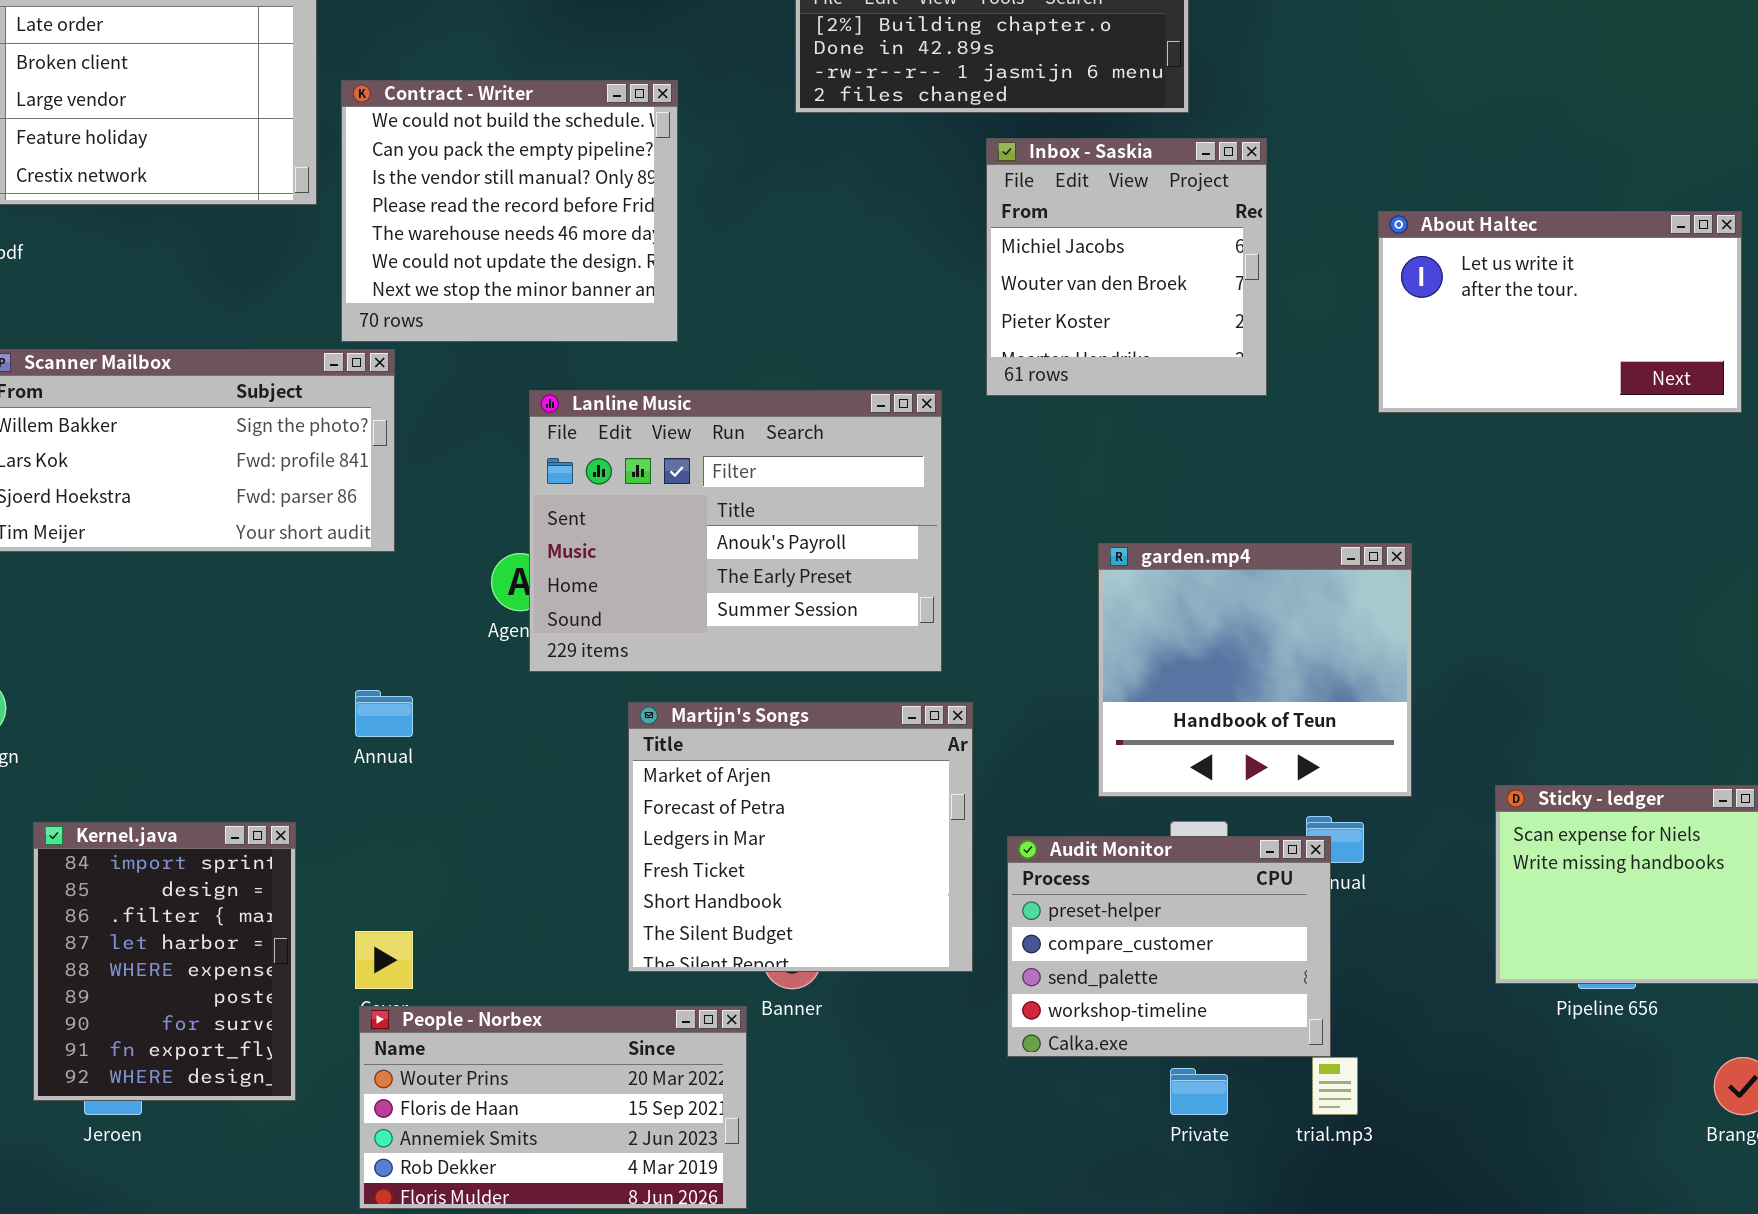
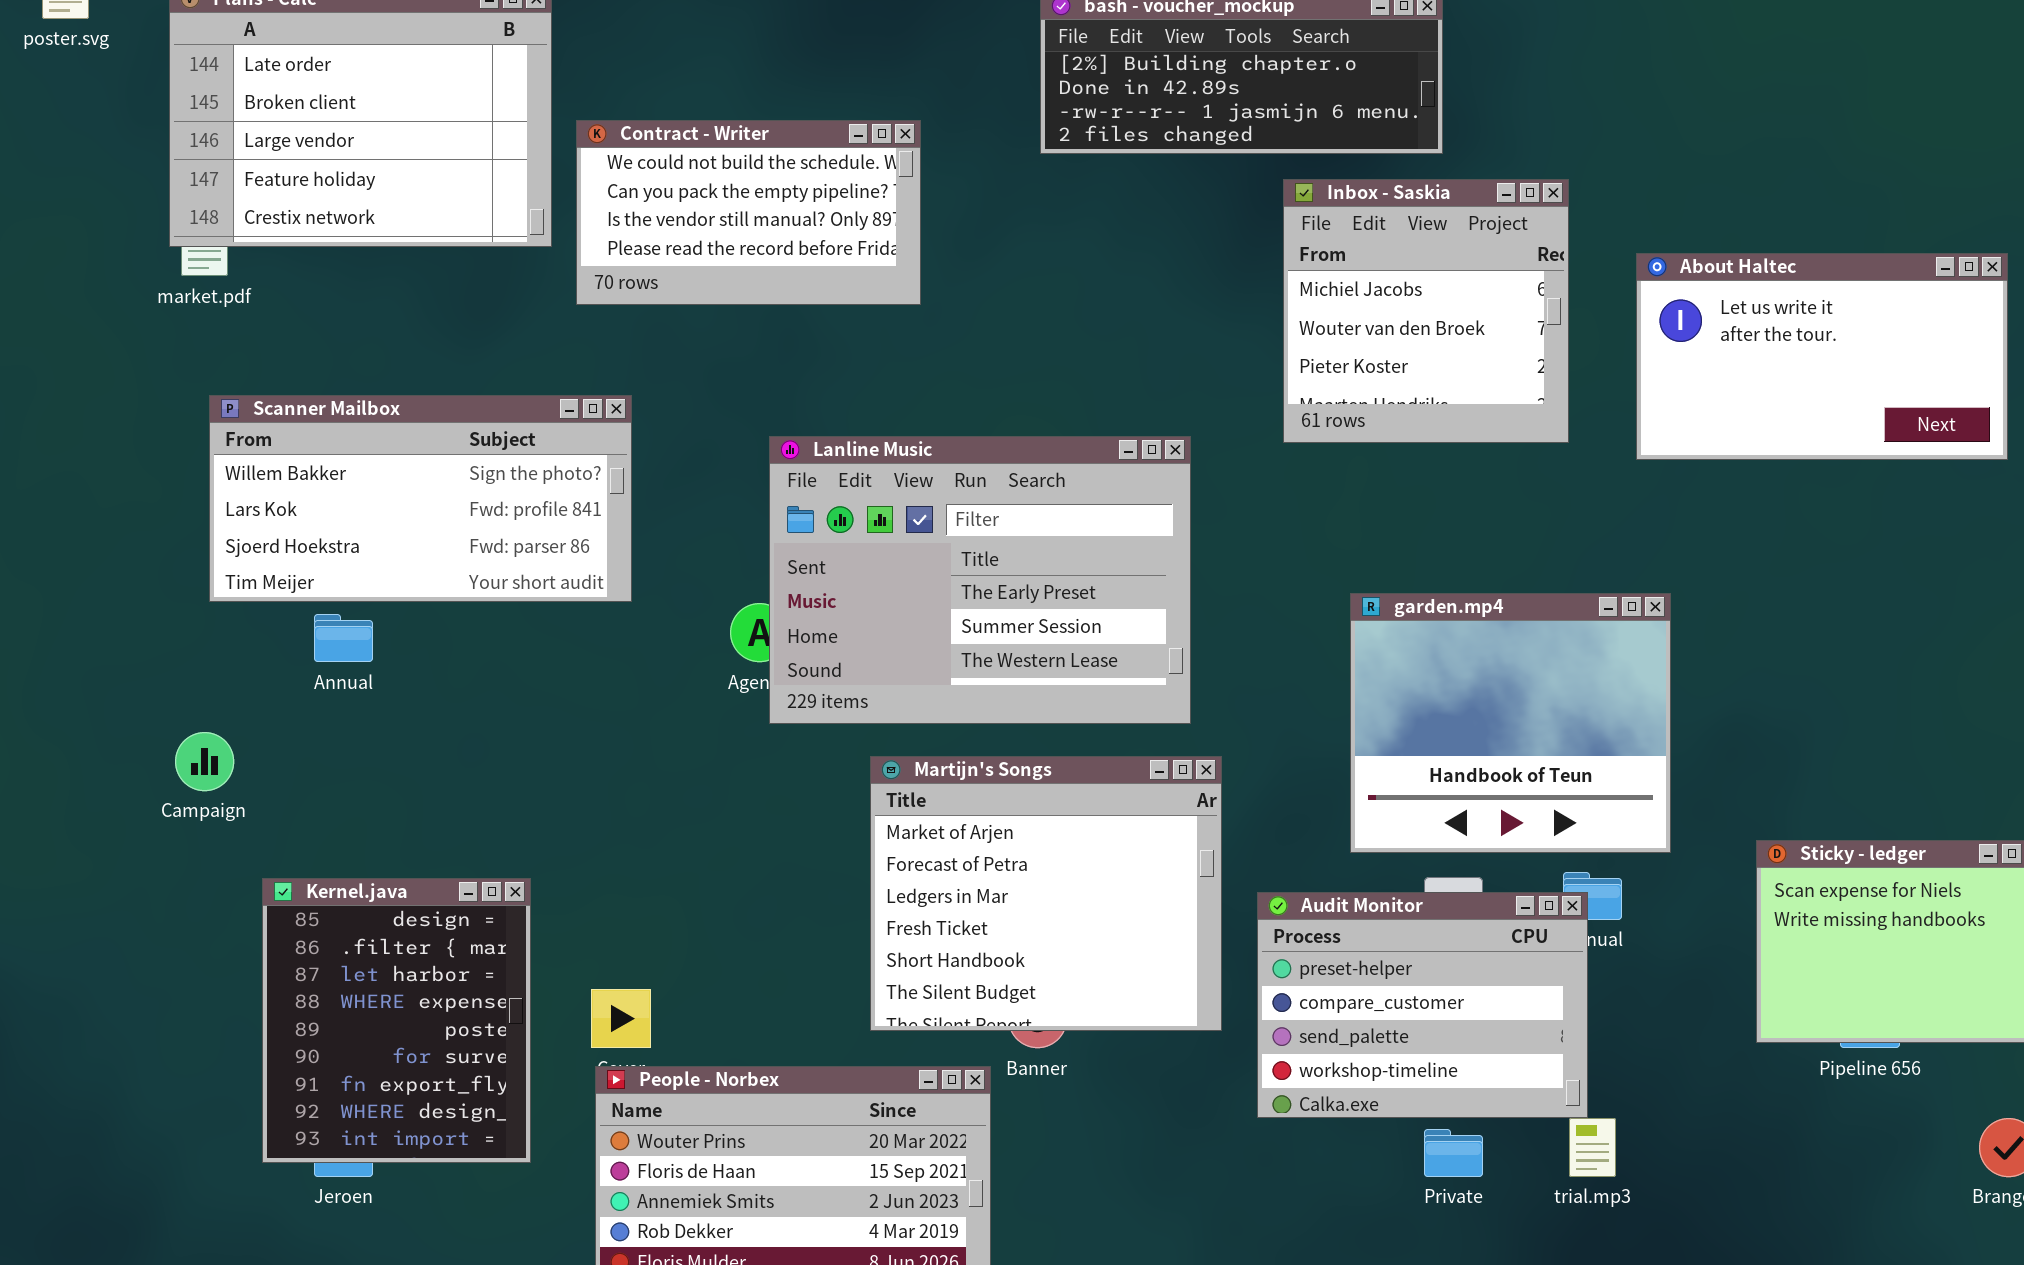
Contract - Writer: [341,80,678,342] -> [576,120,921,305], resized
Inbox - Saskia: [986,138,1267,396] -> [1283,179,1569,443], moved
Lanline Music: [529,390,942,672] -> [769,436,1191,724], scrolled down 1 row
Annual: [355,690,413,737] -> [314,614,373,662], moved
Kernel.java: [33,822,296,1101] -> [262,878,531,1163], scrolled down 1 row

